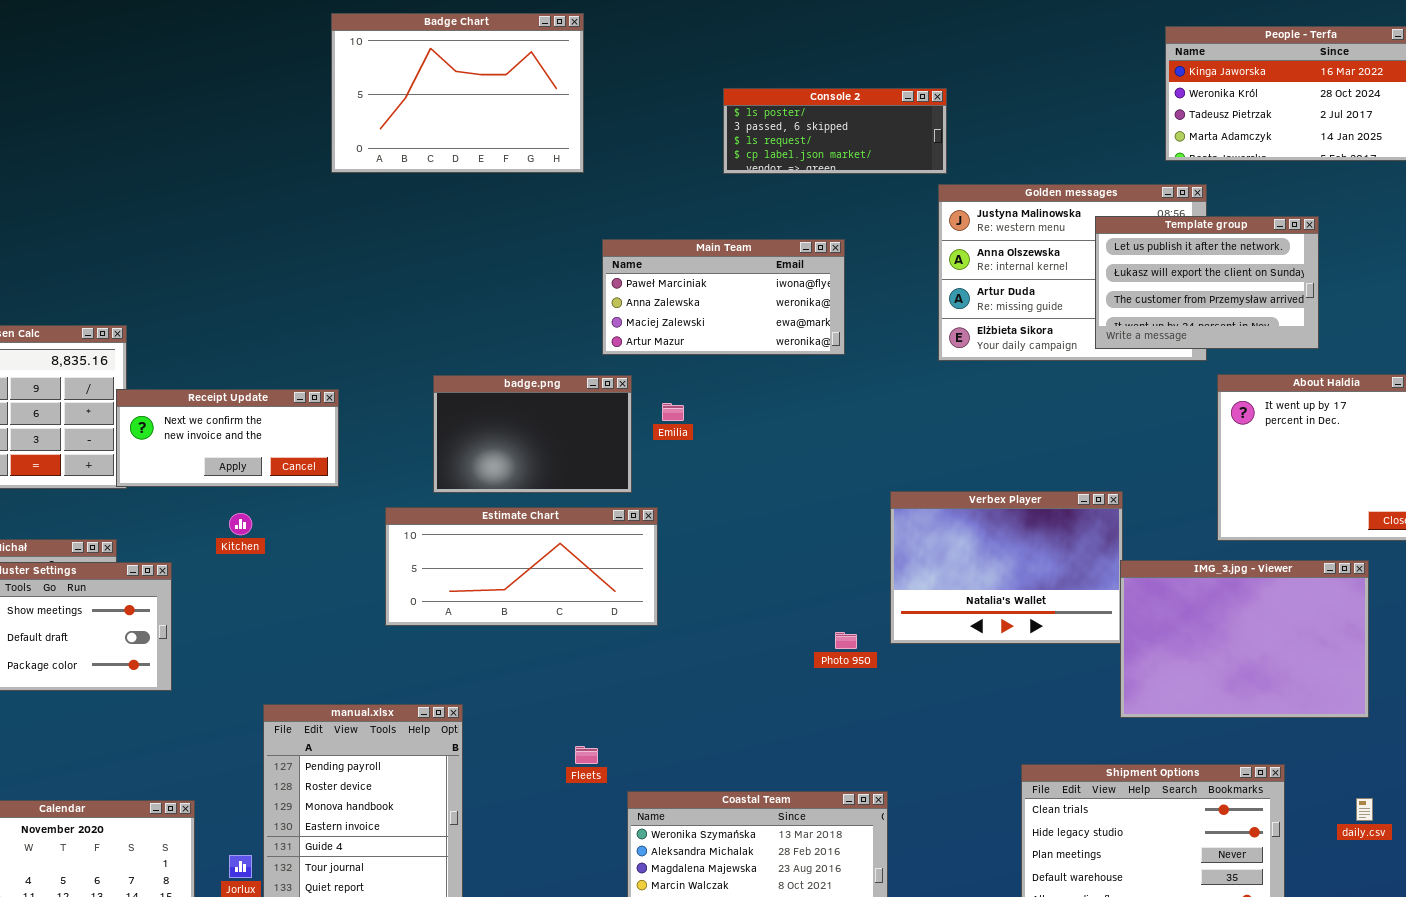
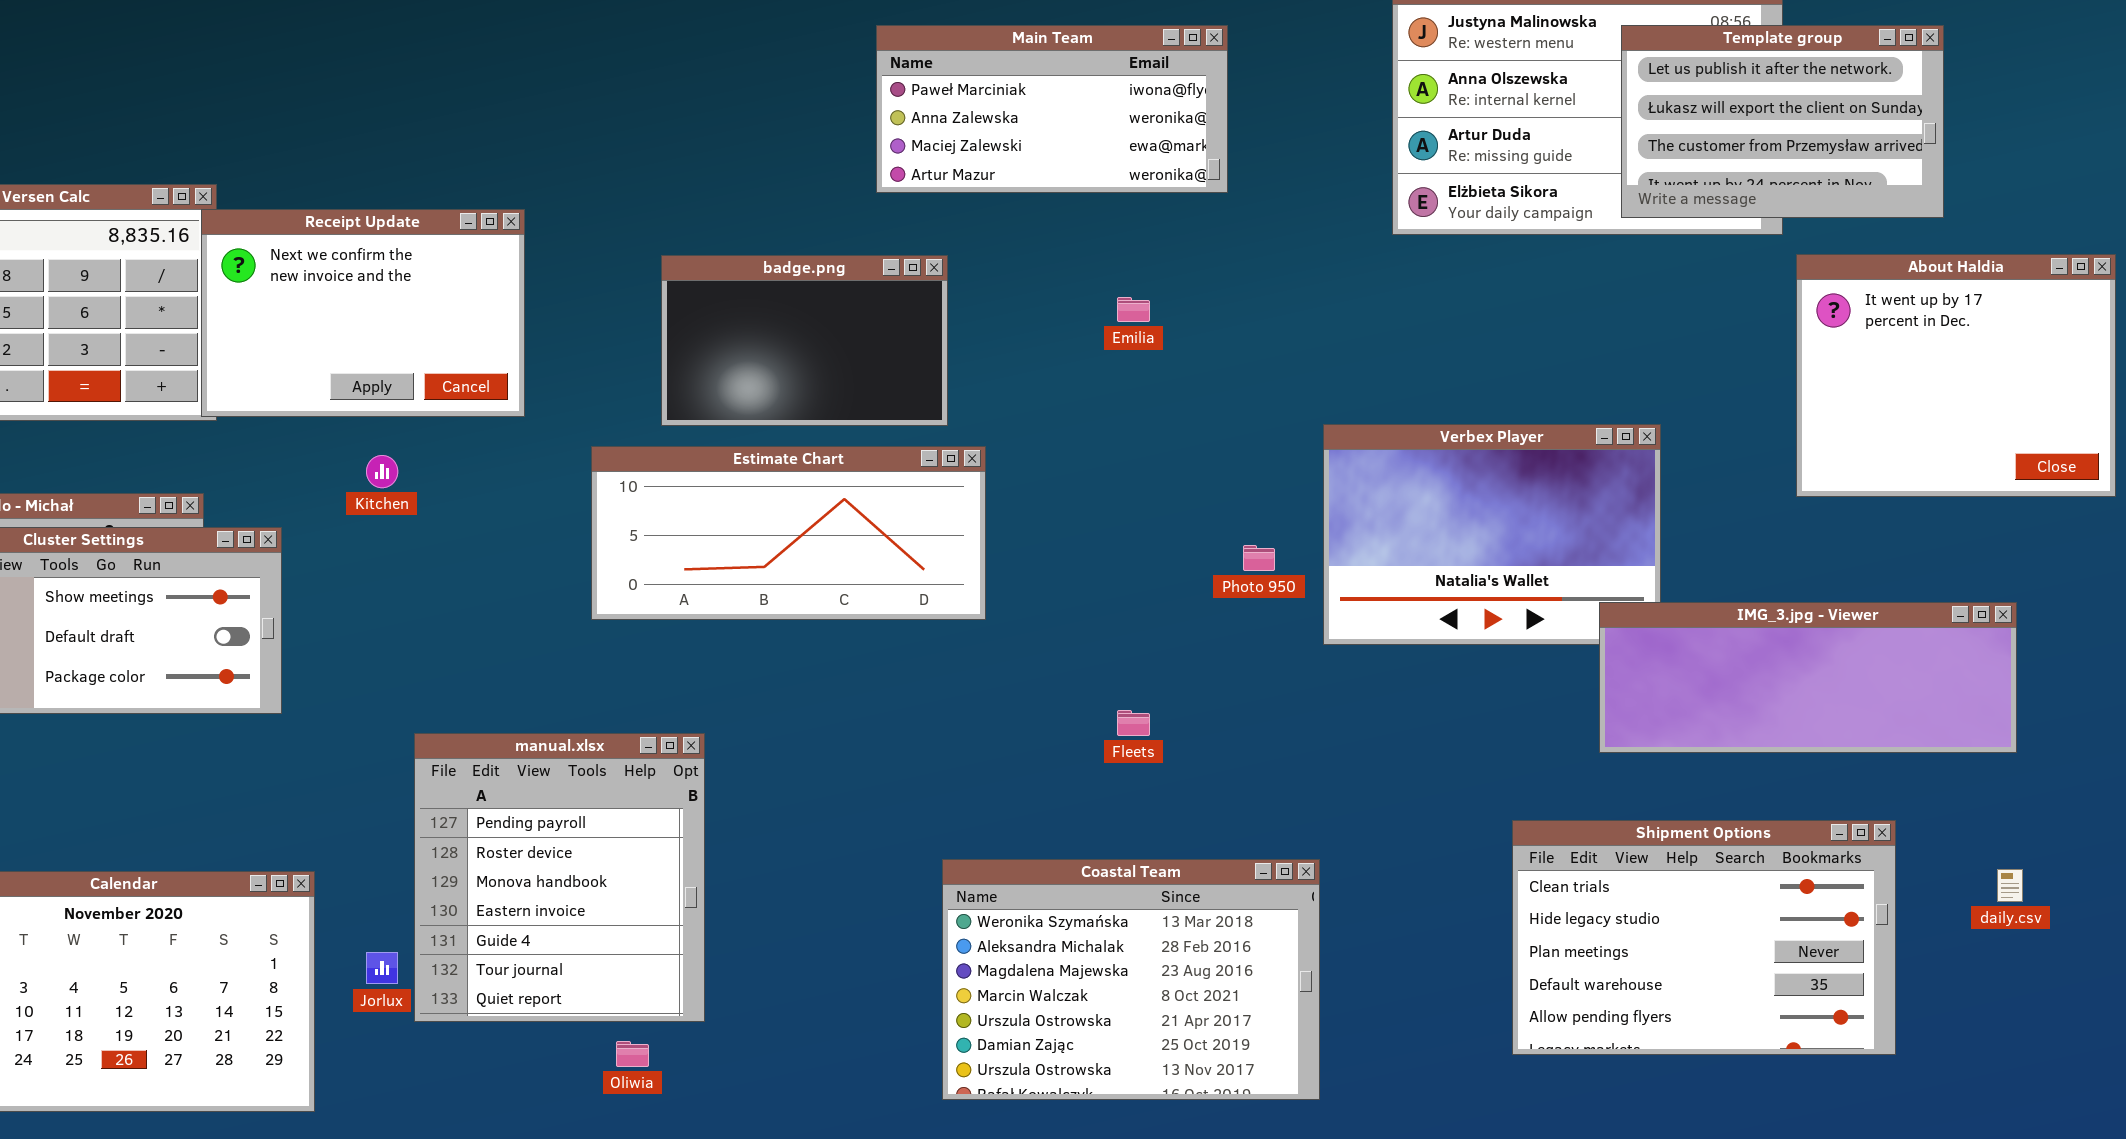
Main Team: [602,239,845,355] -> [876,25,1228,193], moved
Receipt Update: [116,389,339,487] -> [201,209,525,417], resized
Emilia: [662,403,684,421] -> [1117,297,1150,322], moved
IMG_3.jpg - Viewer: [1120,560,1369,718] -> [1599,602,2017,753], resized
Photo 950: [835,632,857,649] -> [1243,545,1275,571], moved
Fleets: [575,746,598,764] -> [1117,710,1150,736], moved

